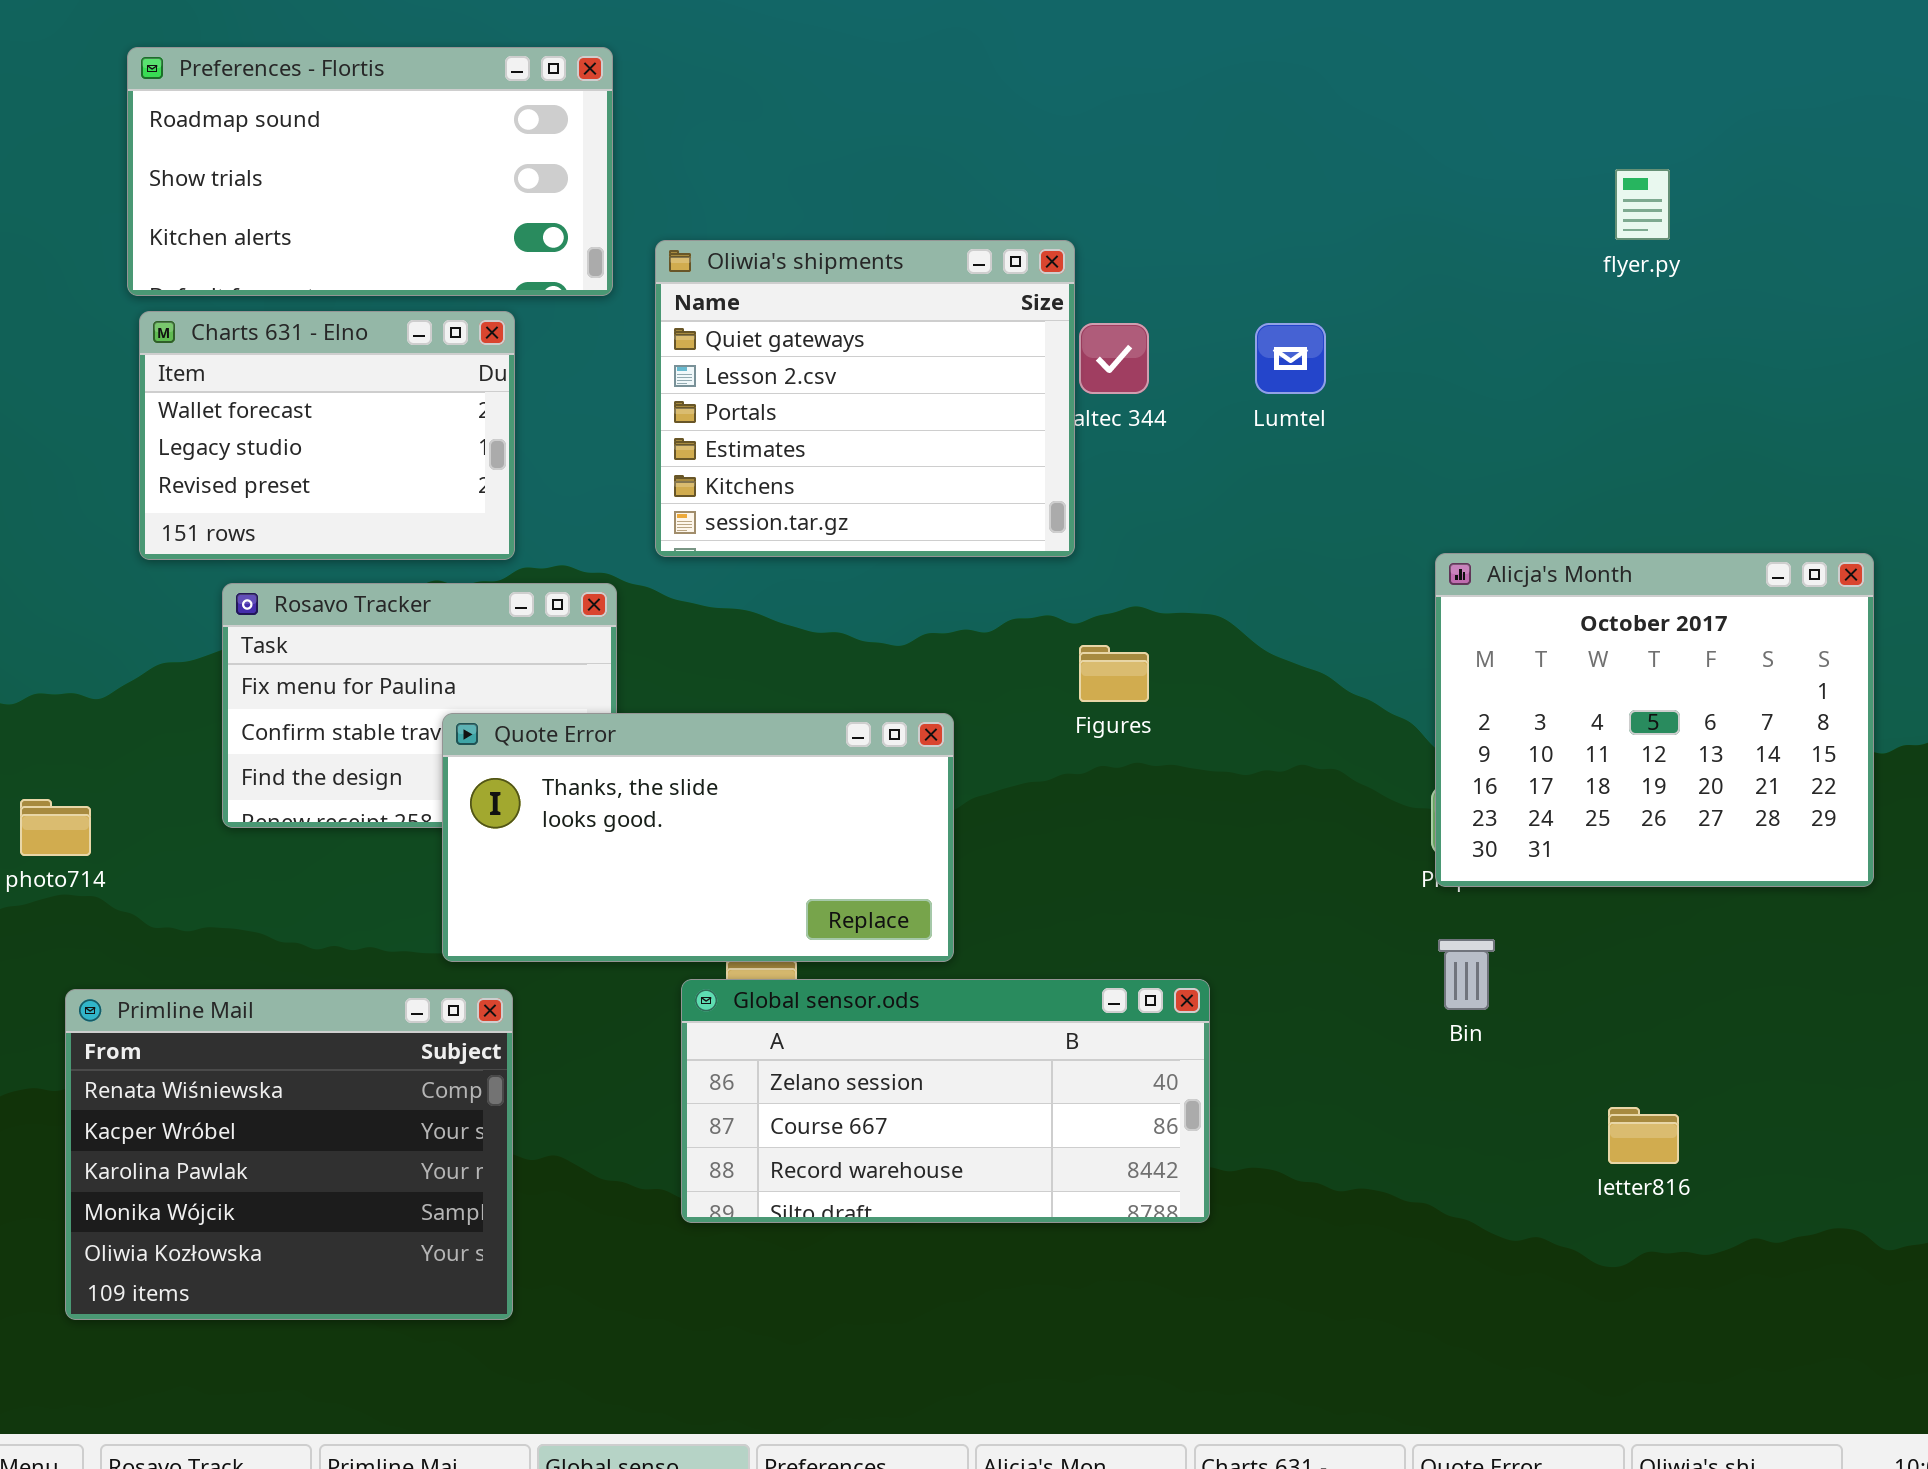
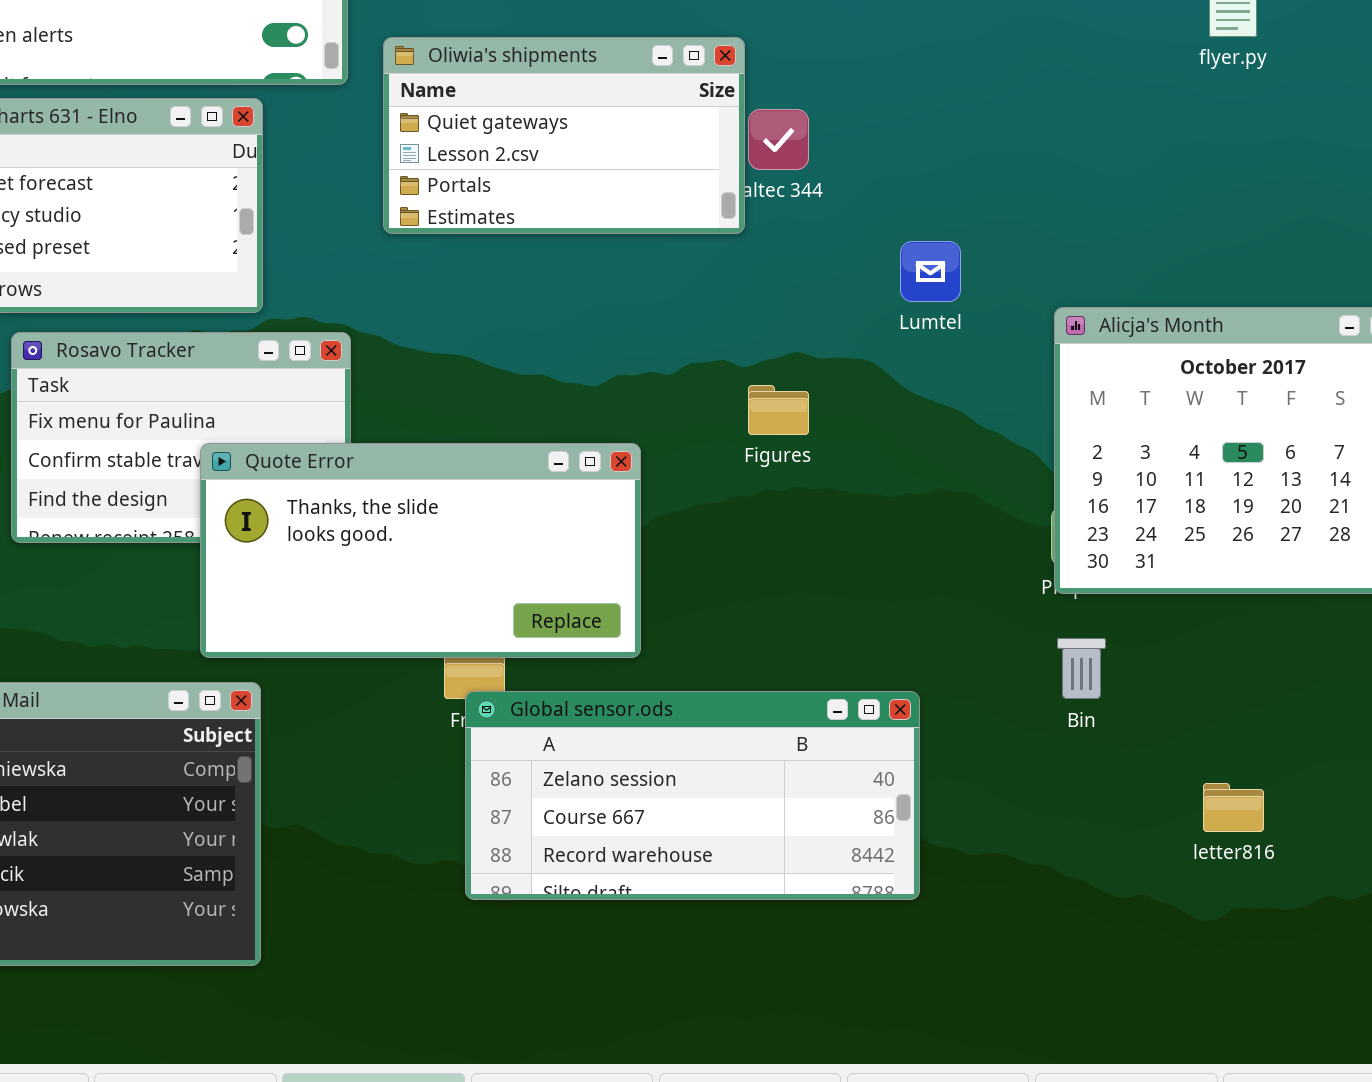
Oliwia's shipments: [655,240,1075,557] -> [383,37,745,234], resized
Lumtel: [1255,323,1326,394] -> [900,241,961,302], moved
Global sensor.ods: [681,979,1210,1223] -> [465,691,920,900], moved

